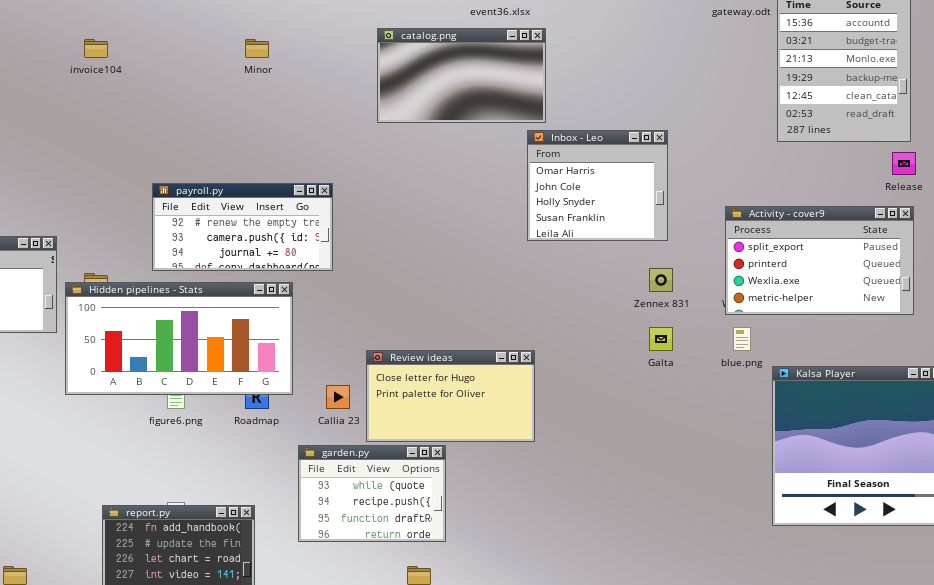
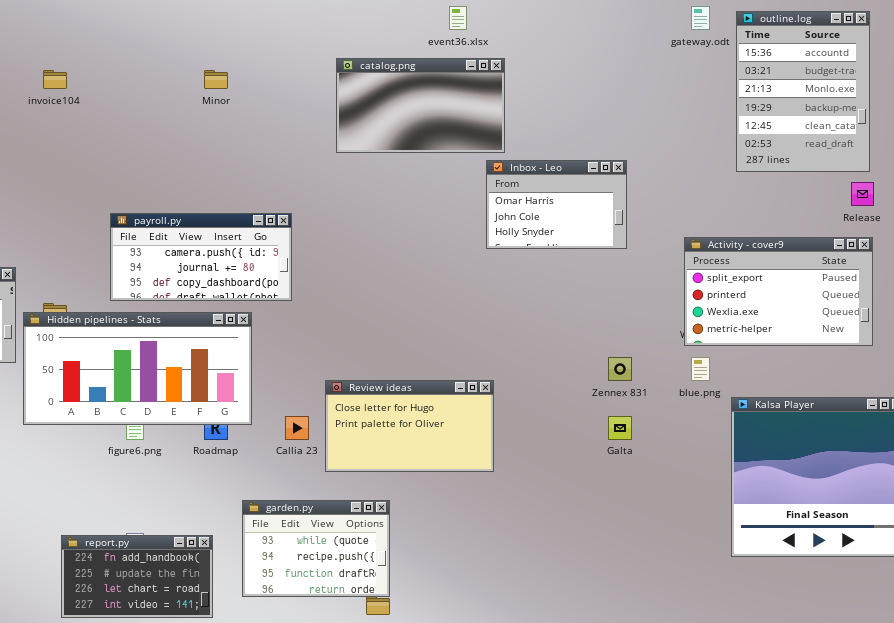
Inbox - Leo: [527,130,668,241] -> [486,160,627,249], resized
payroll.py: [152,183,333,271] -> [110,213,292,301], scrolled down 1 row
Zennex 831: [649,268,673,292] -> [608,357,632,381], moved
Galta: [649,327,673,351] -> [608,416,632,440], moved
garden.py: [298,445,446,542] -> [242,500,390,597], moved

